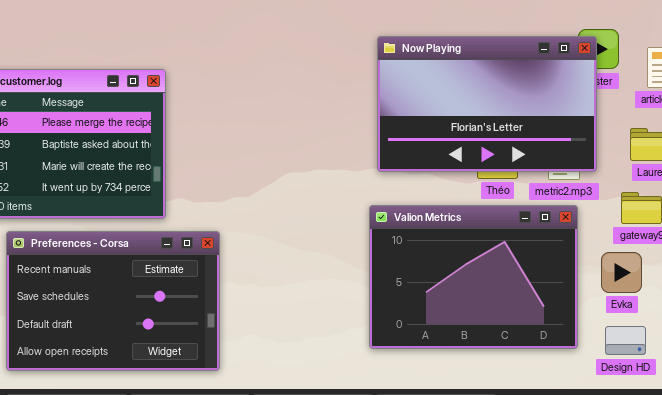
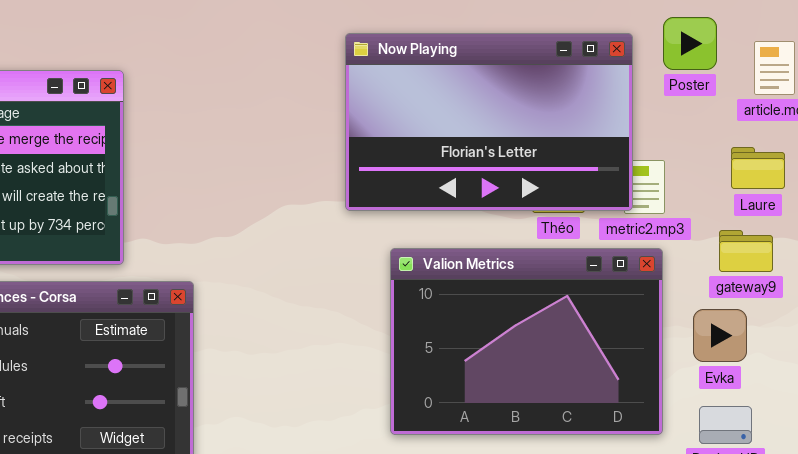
Now Playing: [377,36,597,172] -> [345,33,633,211], moved

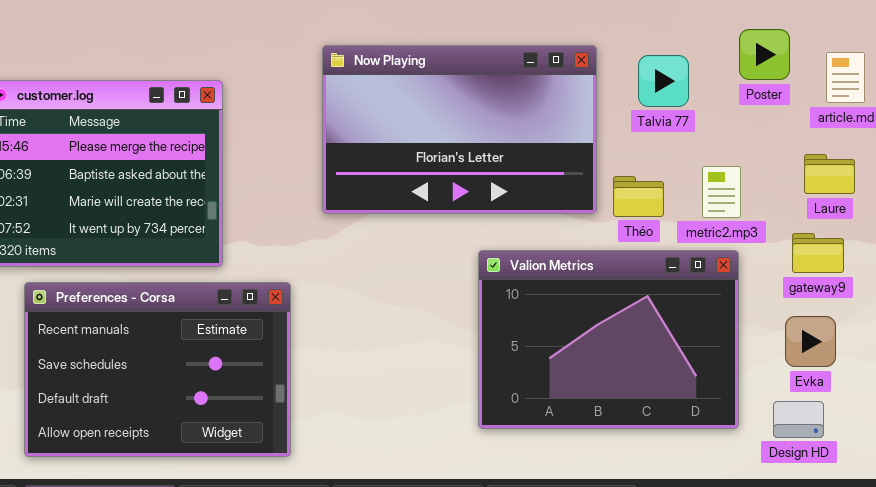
Now Playing: [345,33,633,211] -> [322,45,597,214], moved
Evka: [693,309,747,362] -> [785,316,836,367], moved

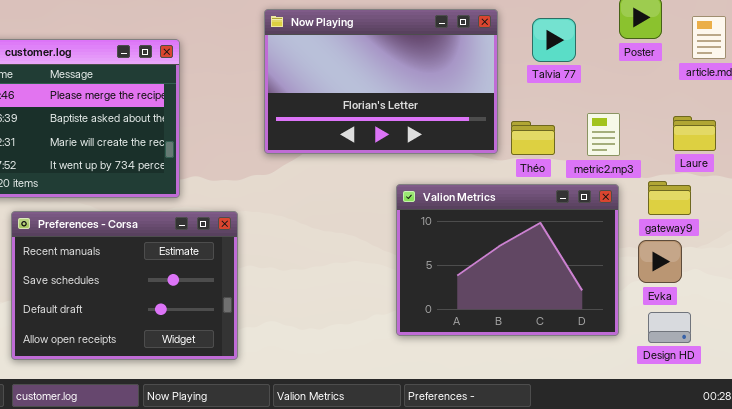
Laure: [804,154,855,194] -> [673,116,716,151], moved
gateway9: [792,233,844,273] -> [648,181,691,215], moved
Evka: [785,316,836,367] -> [638,240,682,283], moved

